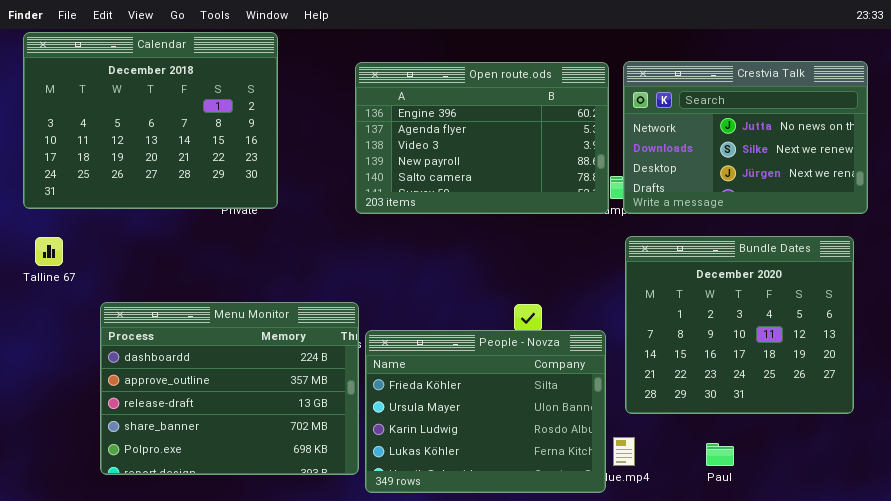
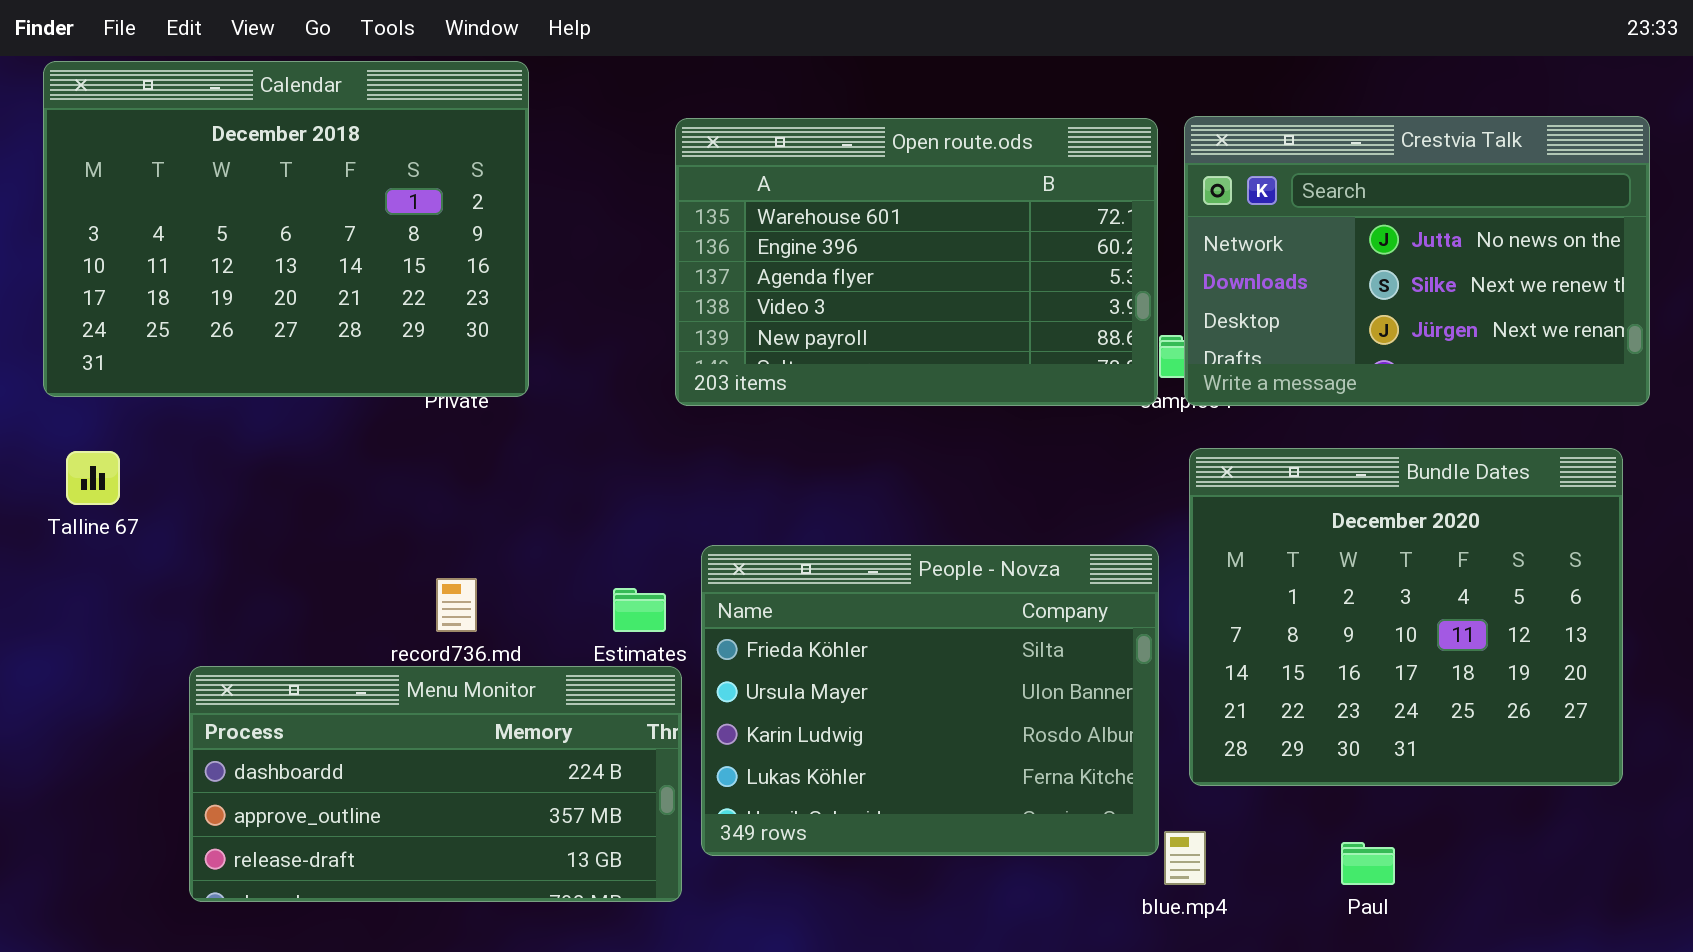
Open route.ods: [355,62,609,214] -> [675,118,1158,406], scrolled up 1 row
Menu Monitor: [100,302,359,475] -> [189,666,682,902], resized
People - Novza: [365,330,606,493] -> [701,545,1159,856], moved

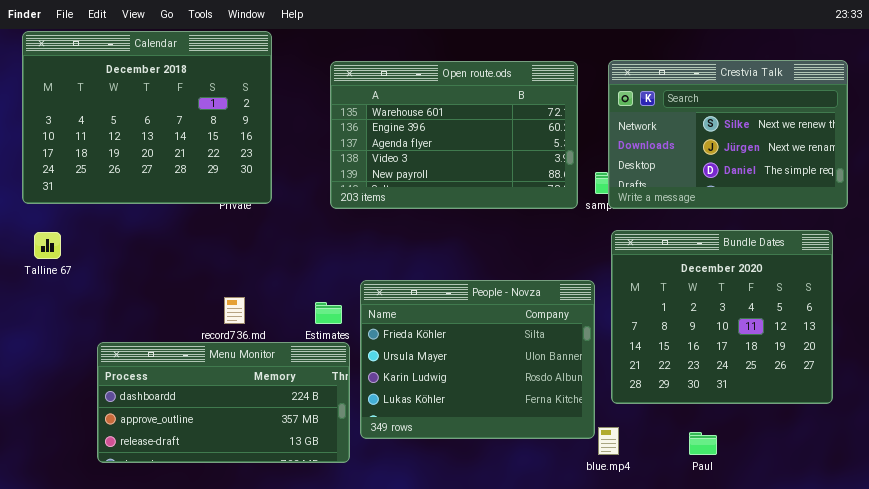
Crestvia Talk: [1184,116,1650,406] -> [608,60,848,209], scrolled down 1 row
Open route.ods: [675,118,1158,406] -> [330,61,578,209], moved

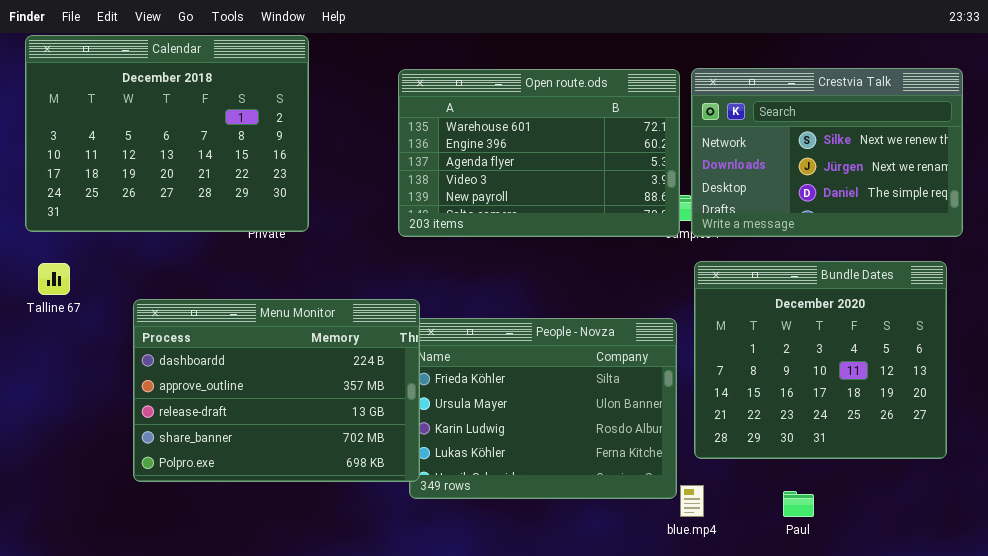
Open route.ods: [330,61,578,209] -> [398,69,680,237], moved
Menu Monitor: [97,342,350,463] -> [133,299,420,482], moved, resized

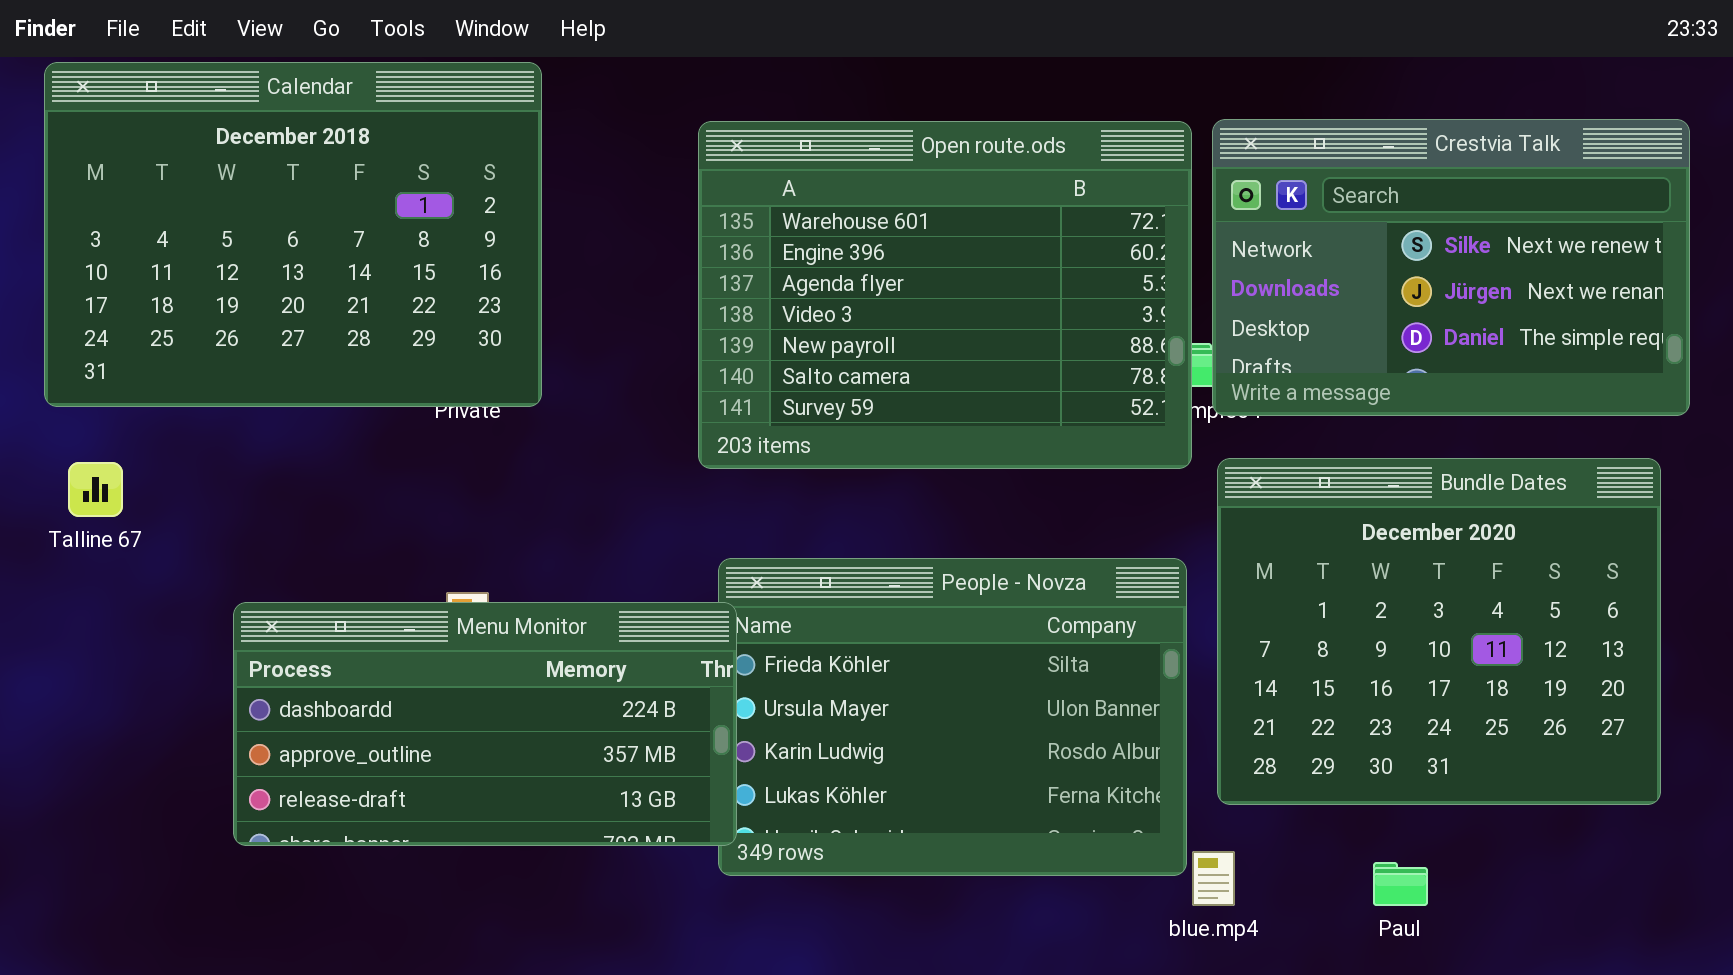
Open route.ods: [398,69,680,237] -> [698,121,1192,469], resized
Menu Monitor: [133,299,420,482] -> [233,602,737,846], resized

